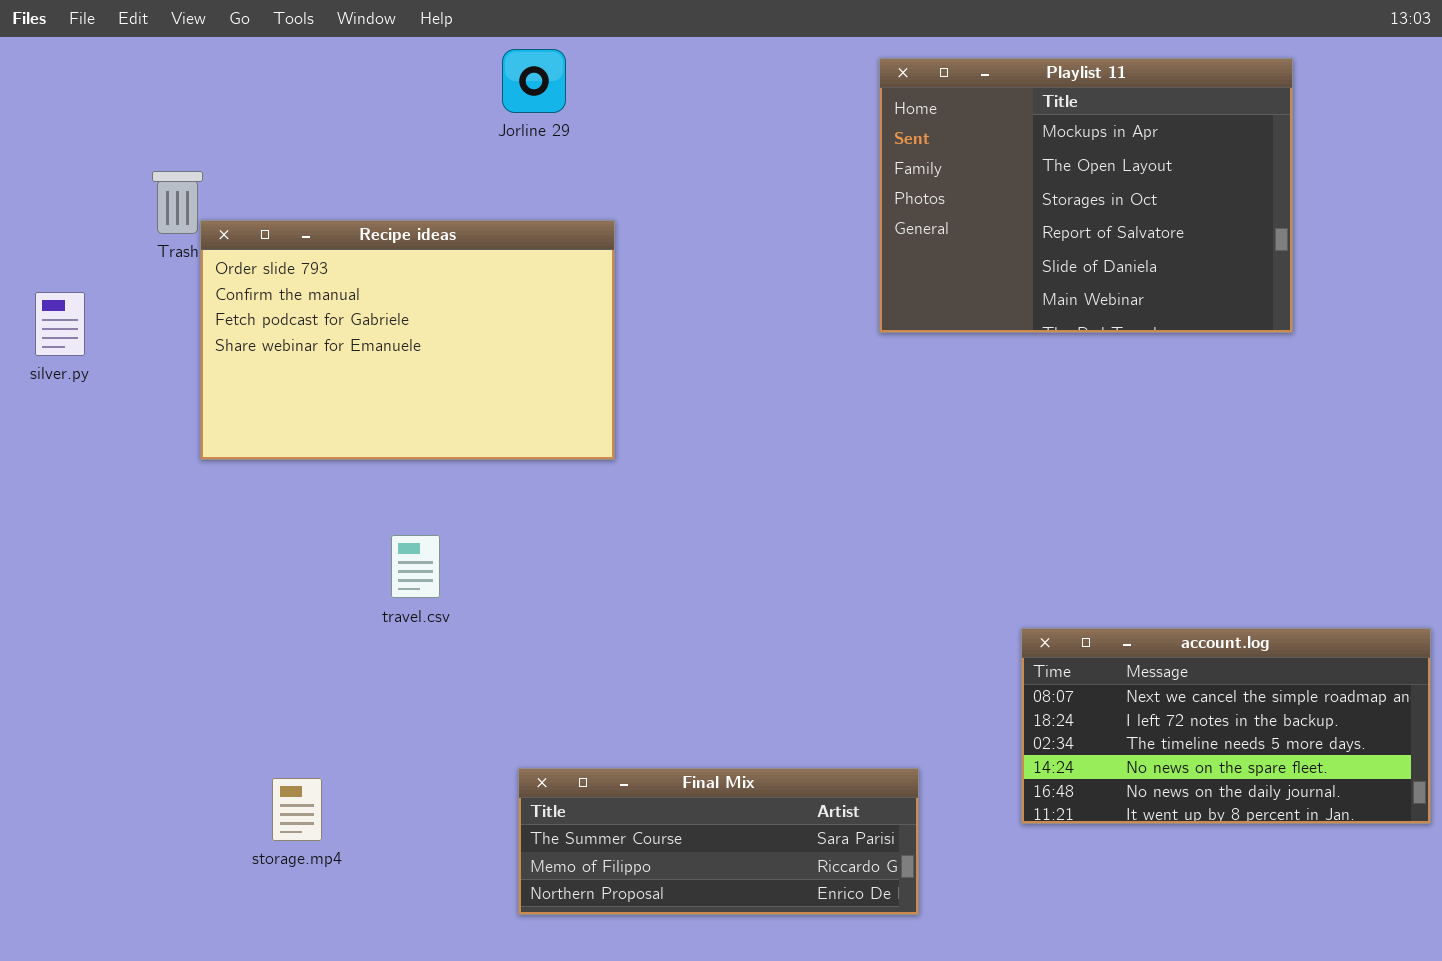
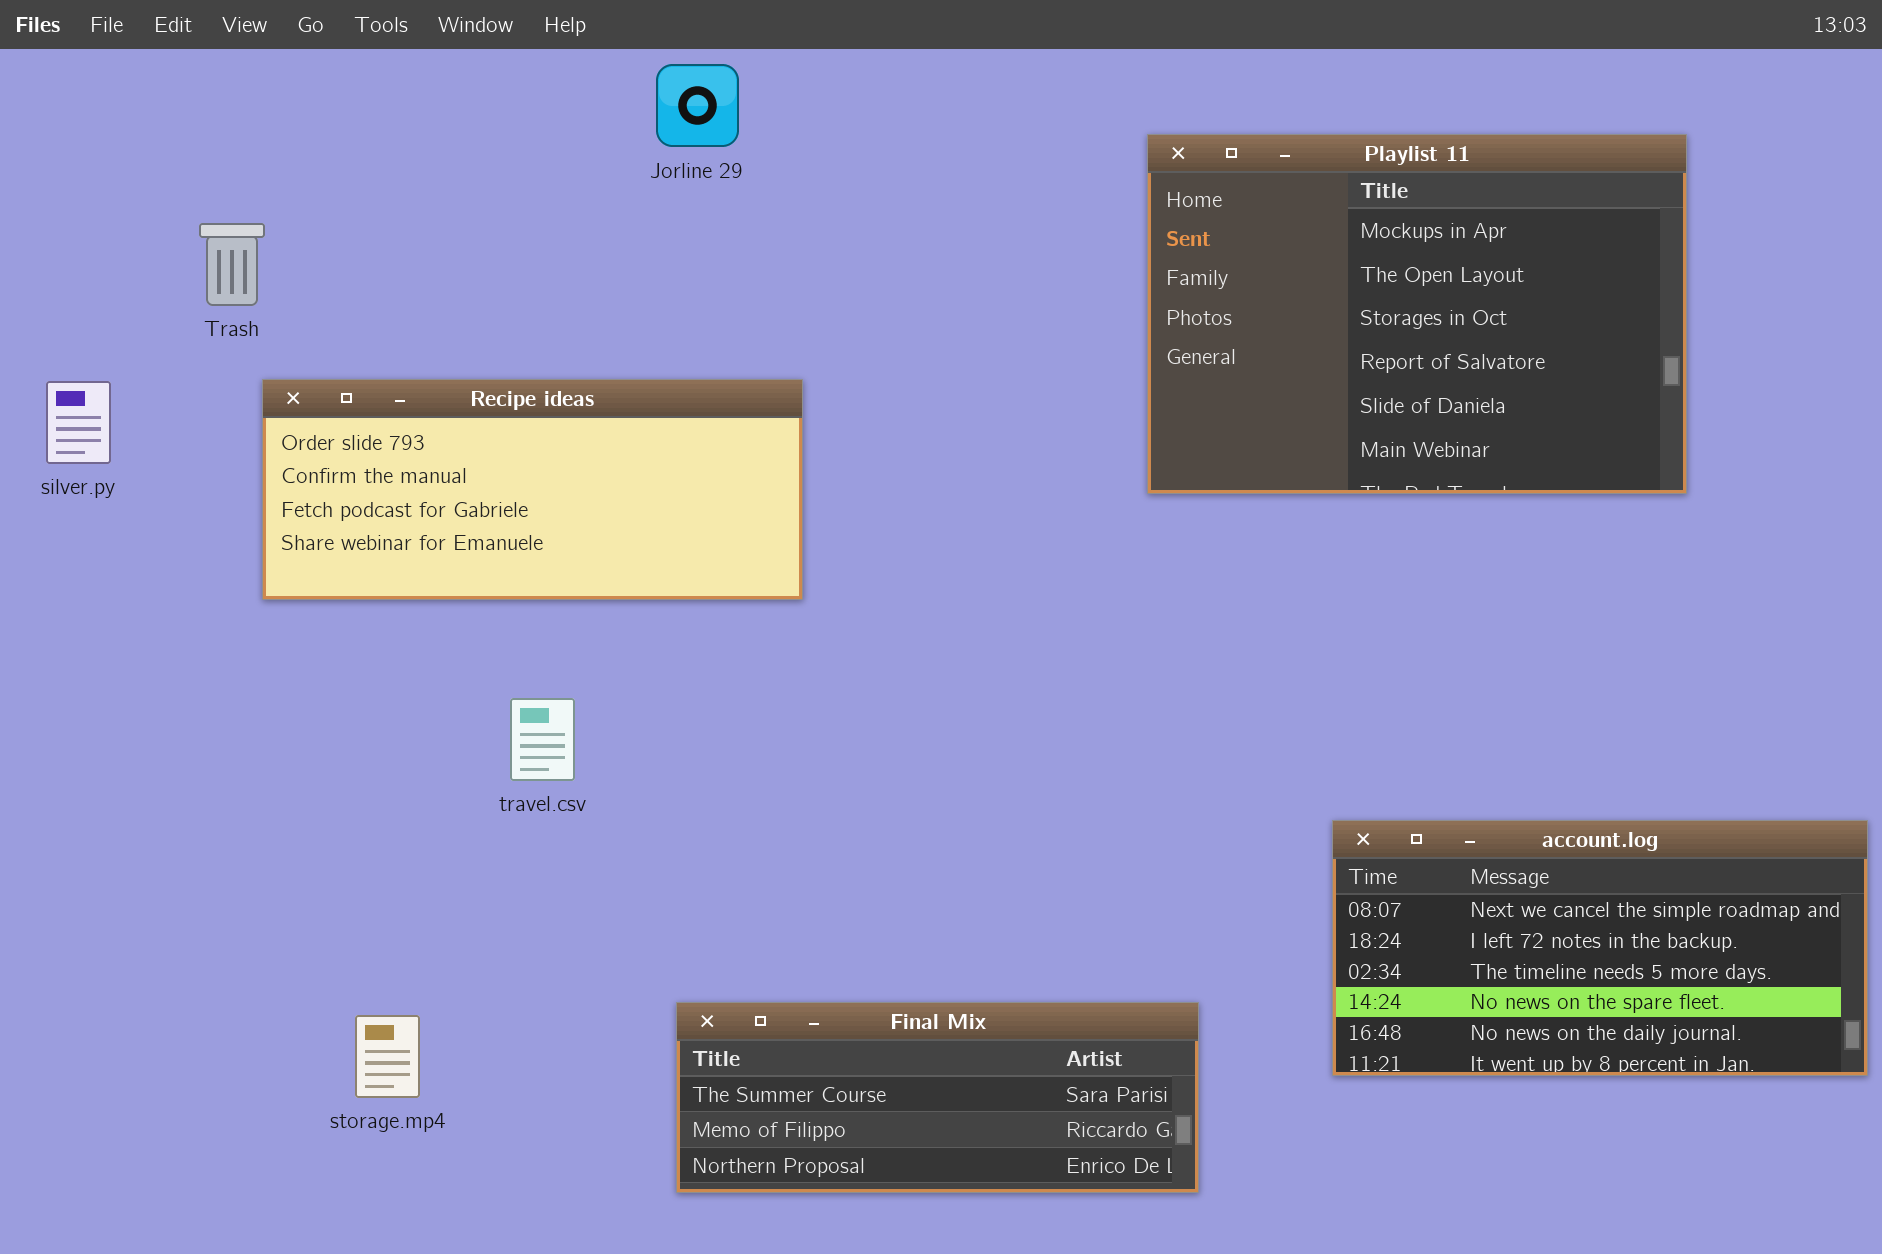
Playlist 11: [879,58,1293,333] -> [1147,134,1687,494], moved
Recipe ideas: [200,220,615,460] -> [262,379,803,600], resized

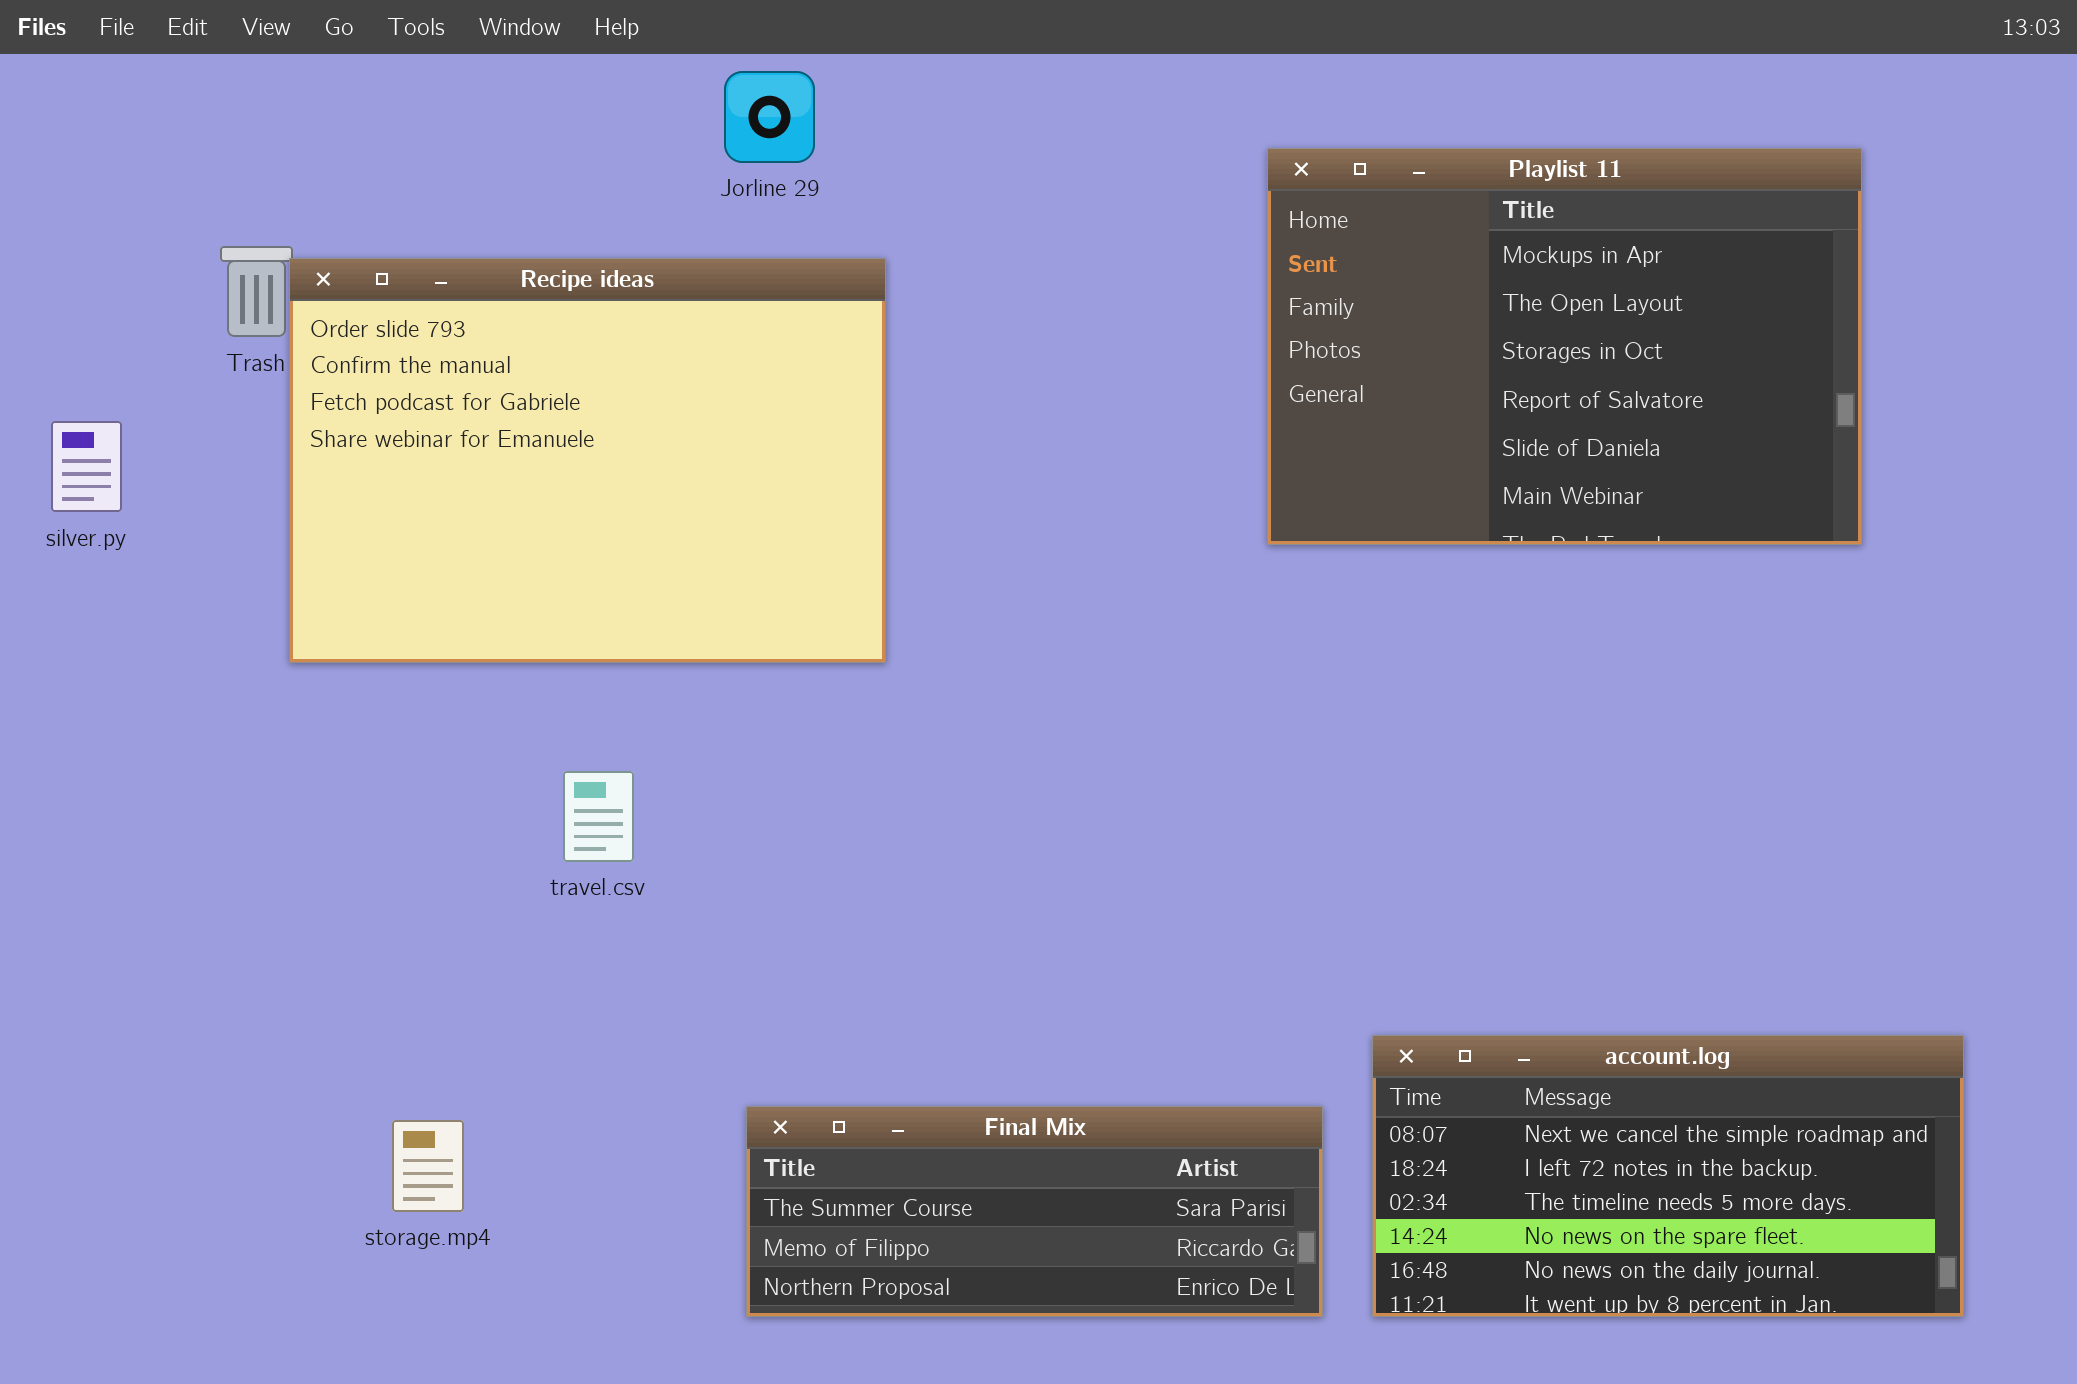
Recipe ideas: [262,379,803,600] -> [289,258,886,663], resized
account.log: [1332,820,1868,1076] -> [1372,1035,1964,1317], moved

